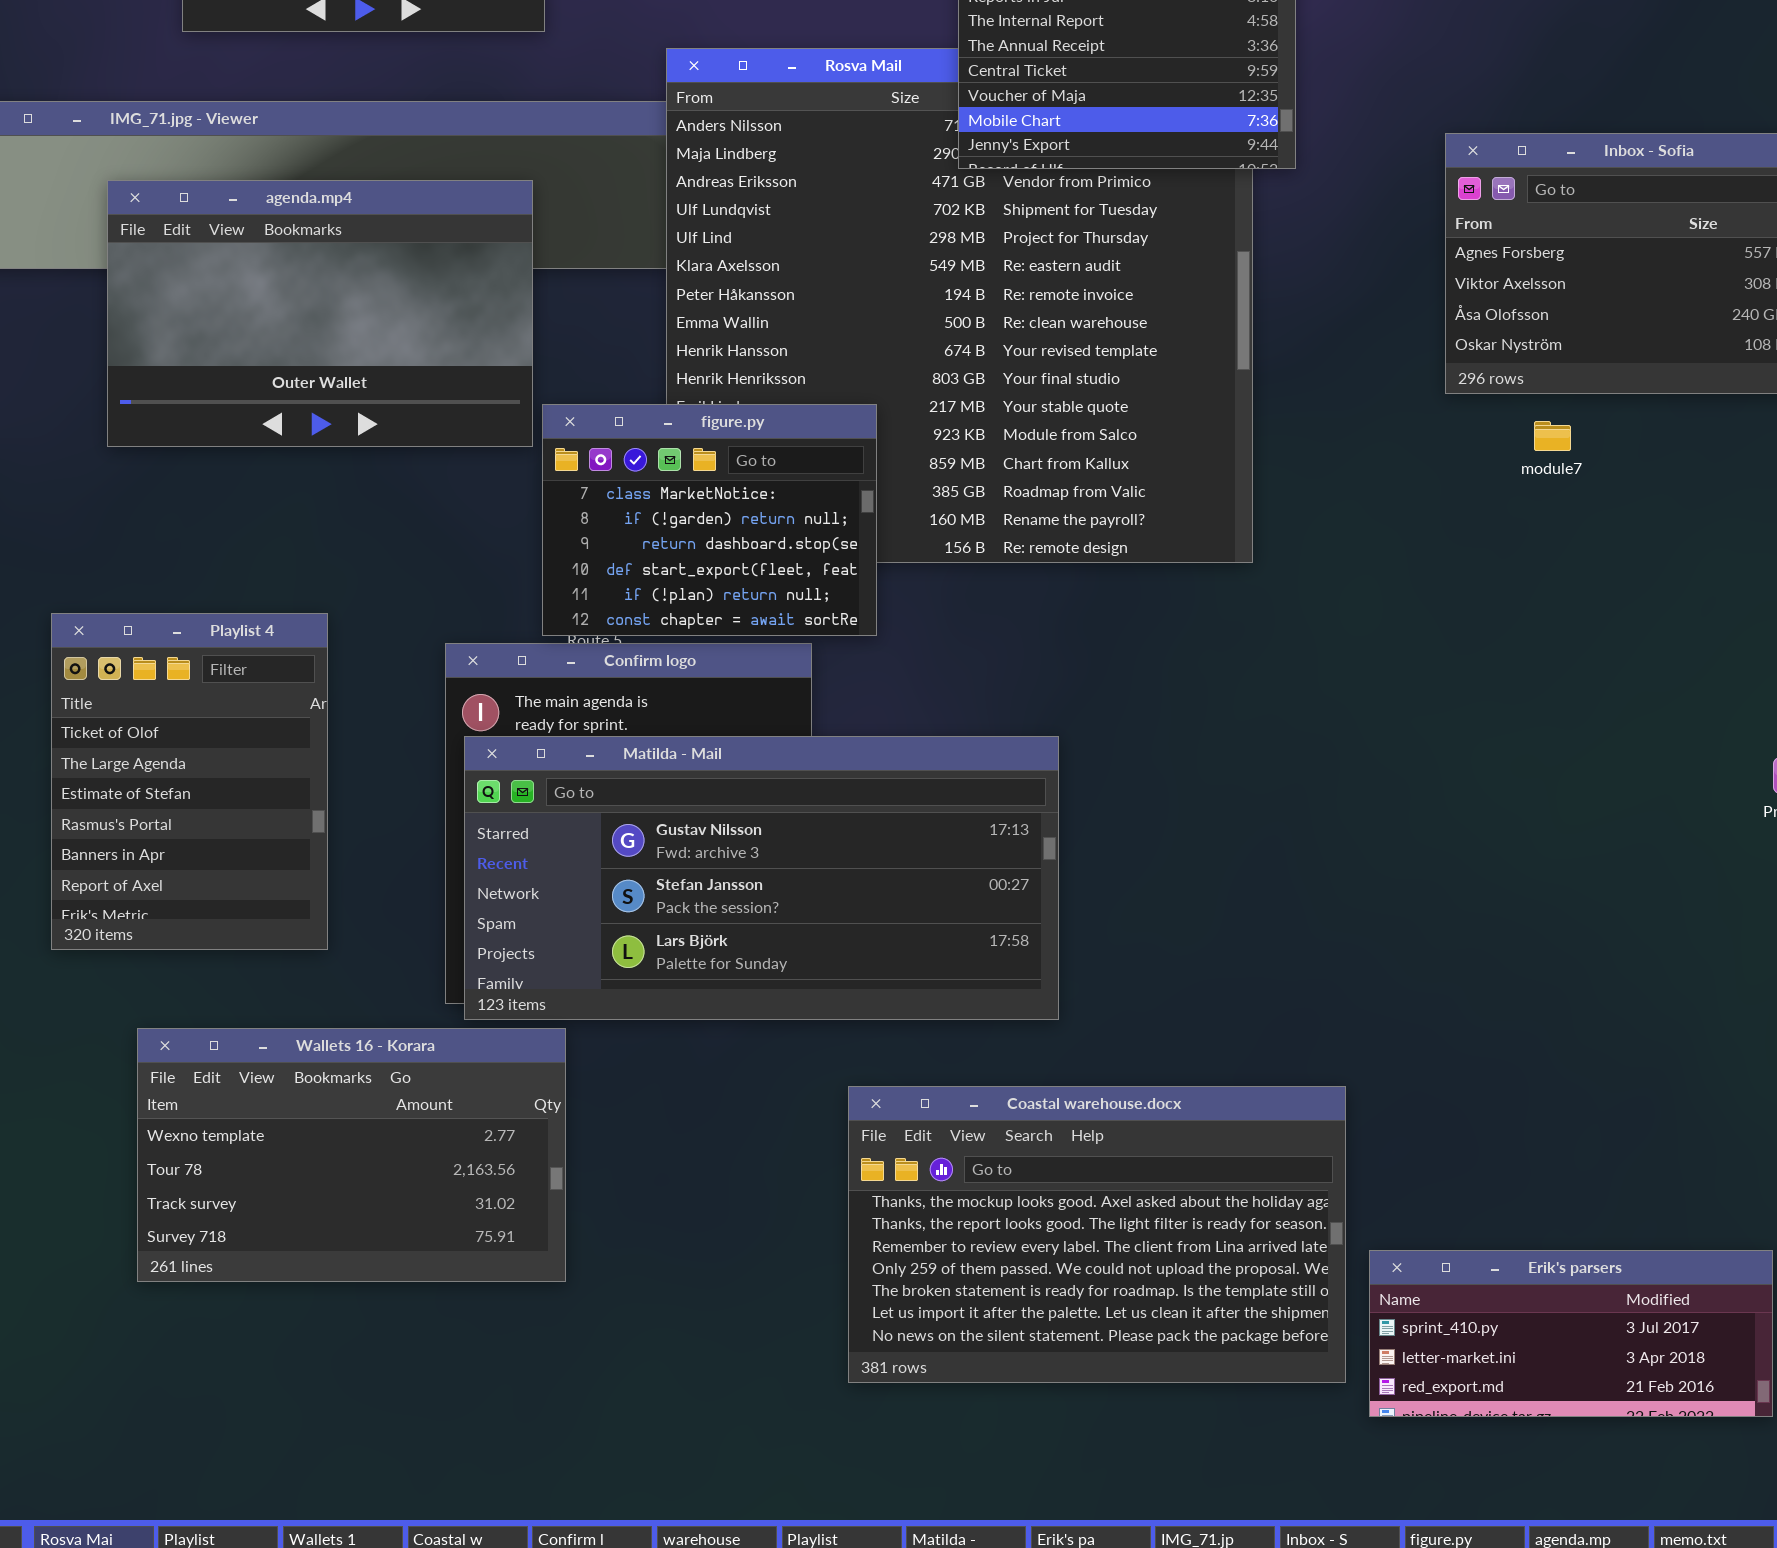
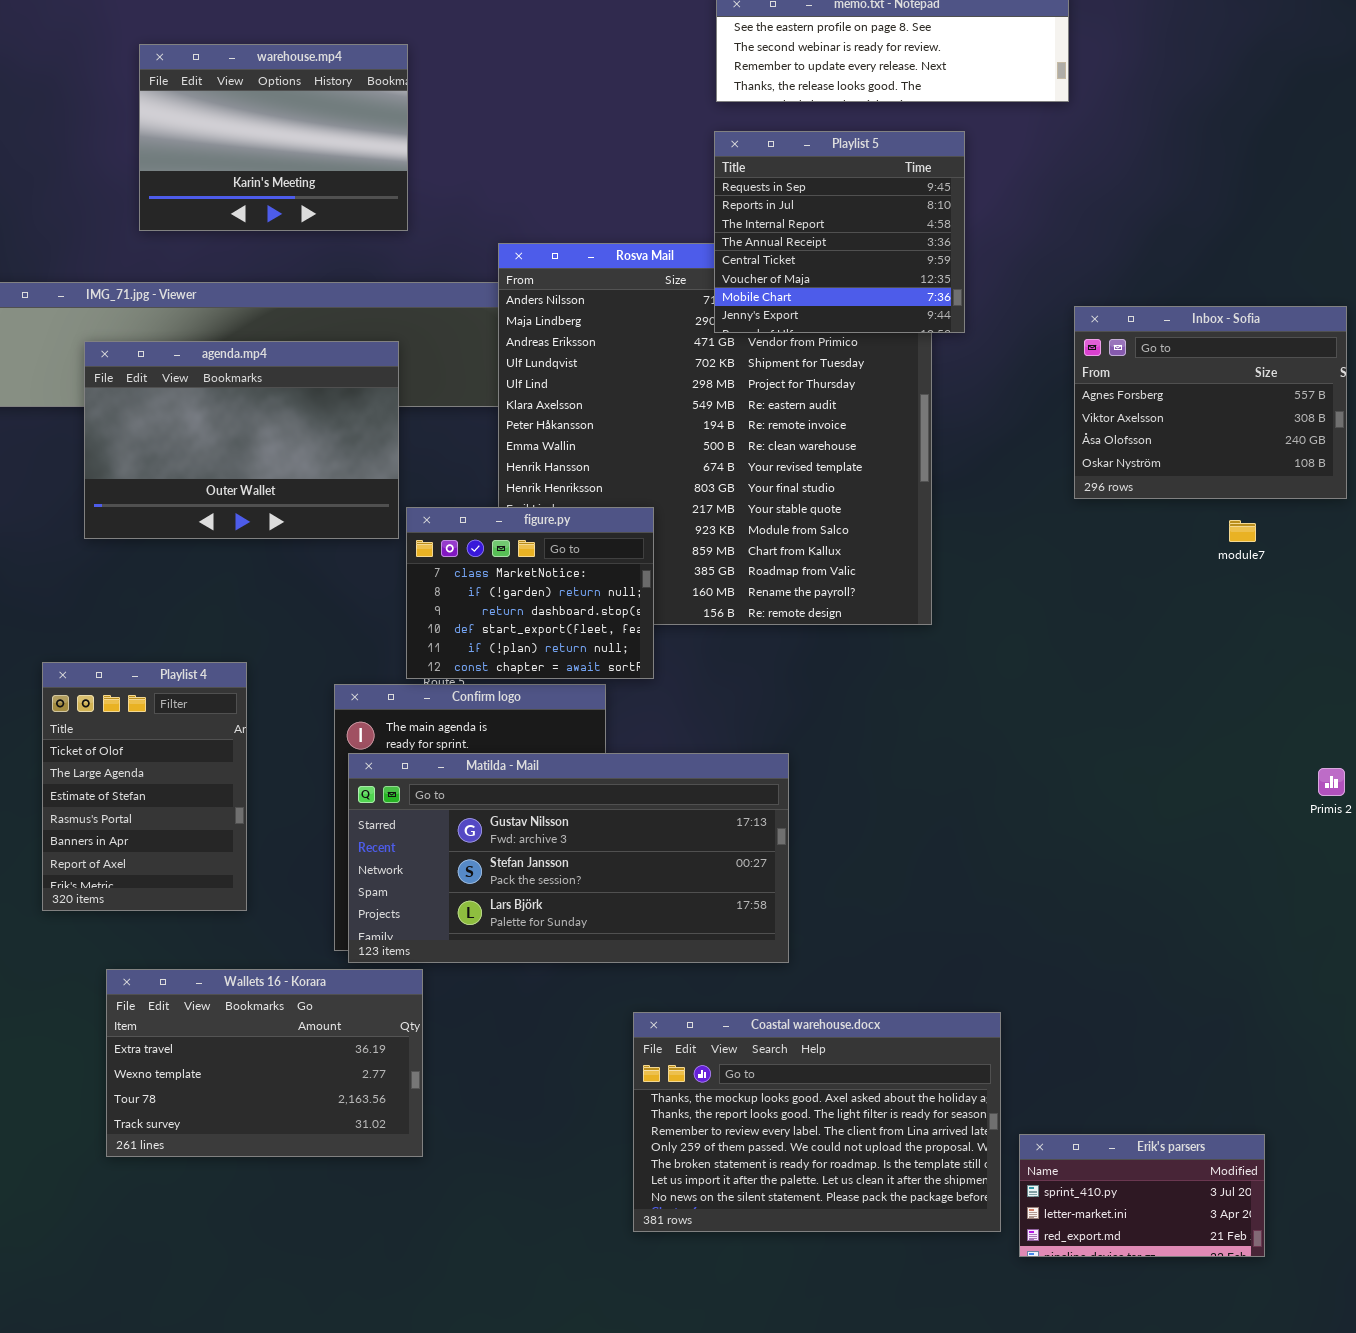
module7: [1534,421,1571,451] -> [1229,520,1256,542], moved
Wallets 16 - Korara: [137,1028,566,1282] -> [106,969,423,1157], scrolled up 1 row
Erik's parsers: [1369,1250,1773,1417] -> [1019,1134,1265,1257], resized

